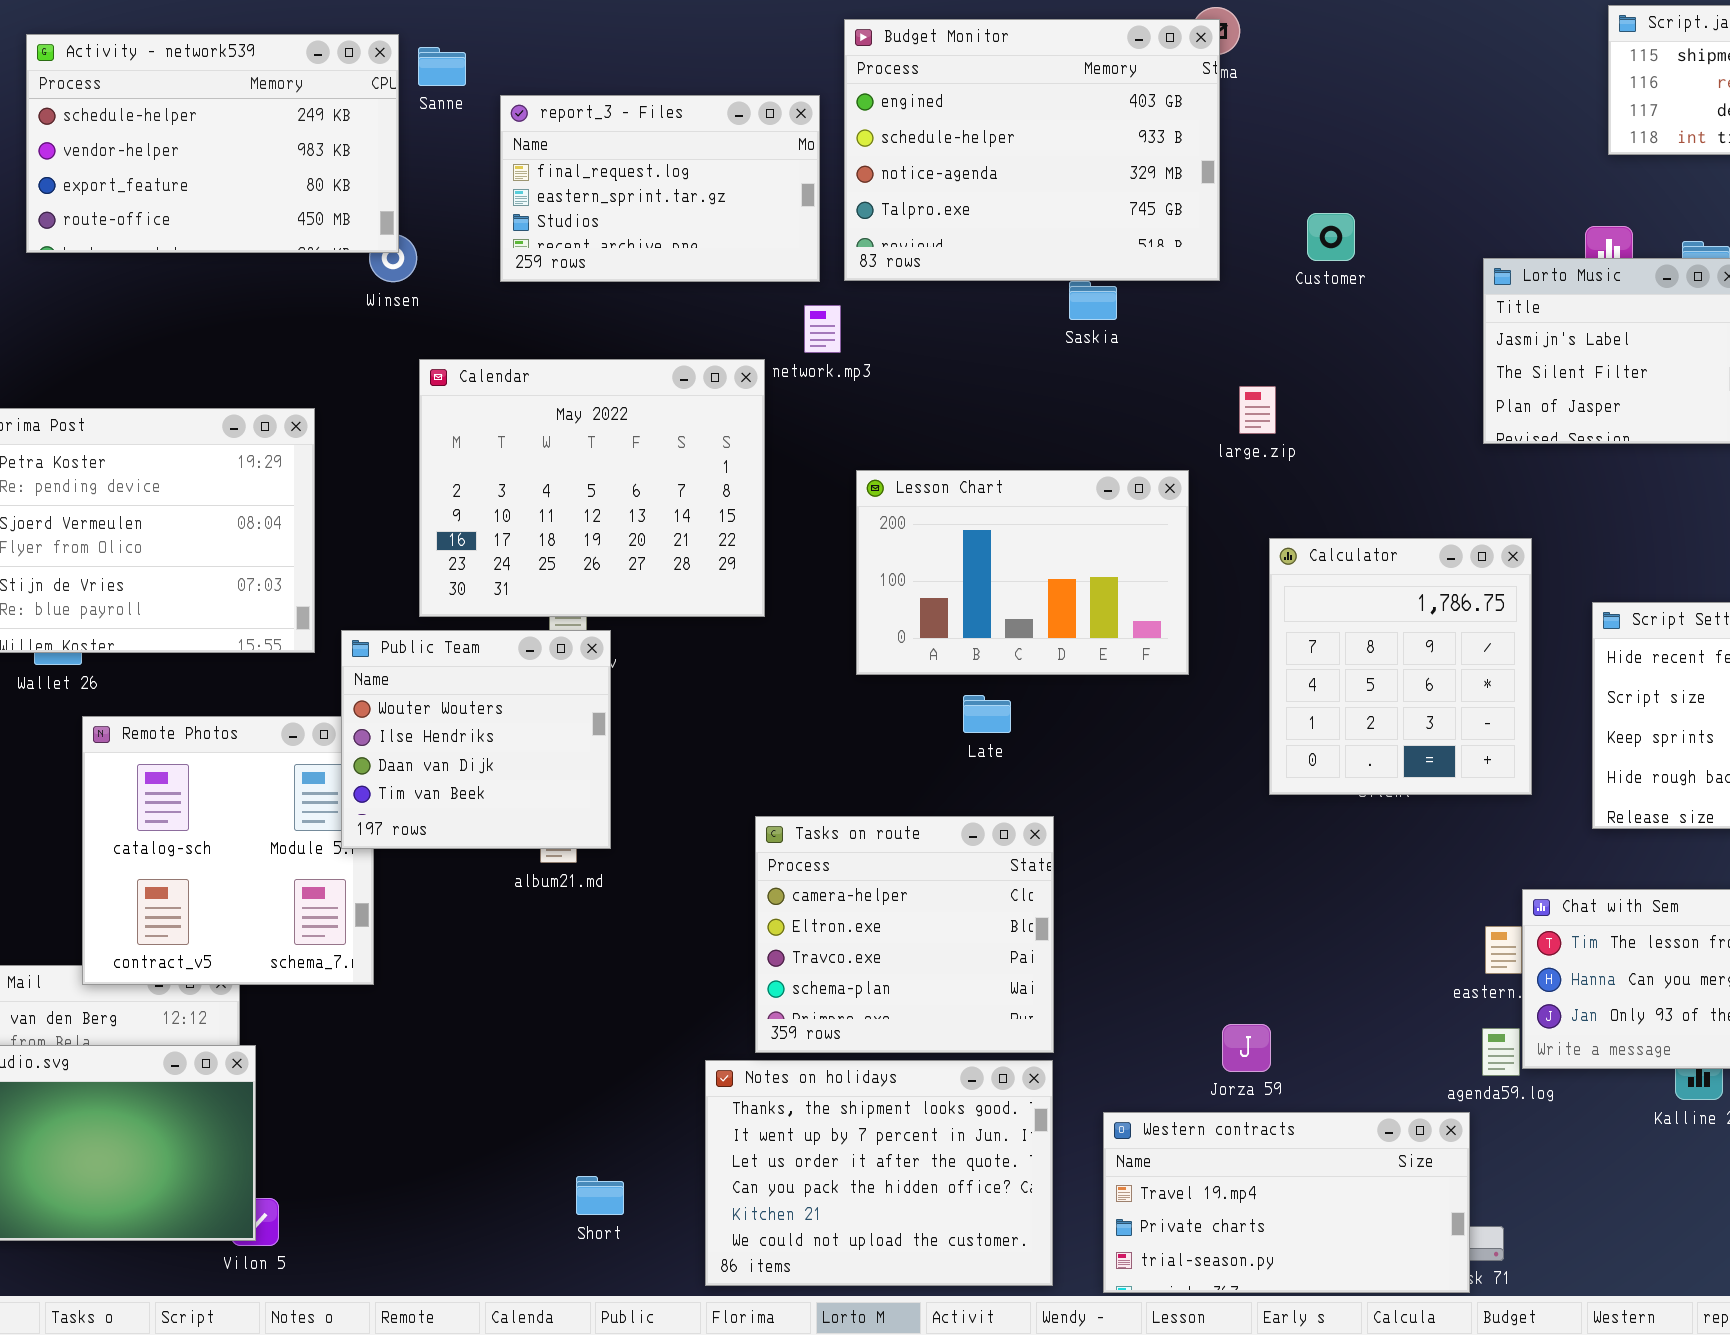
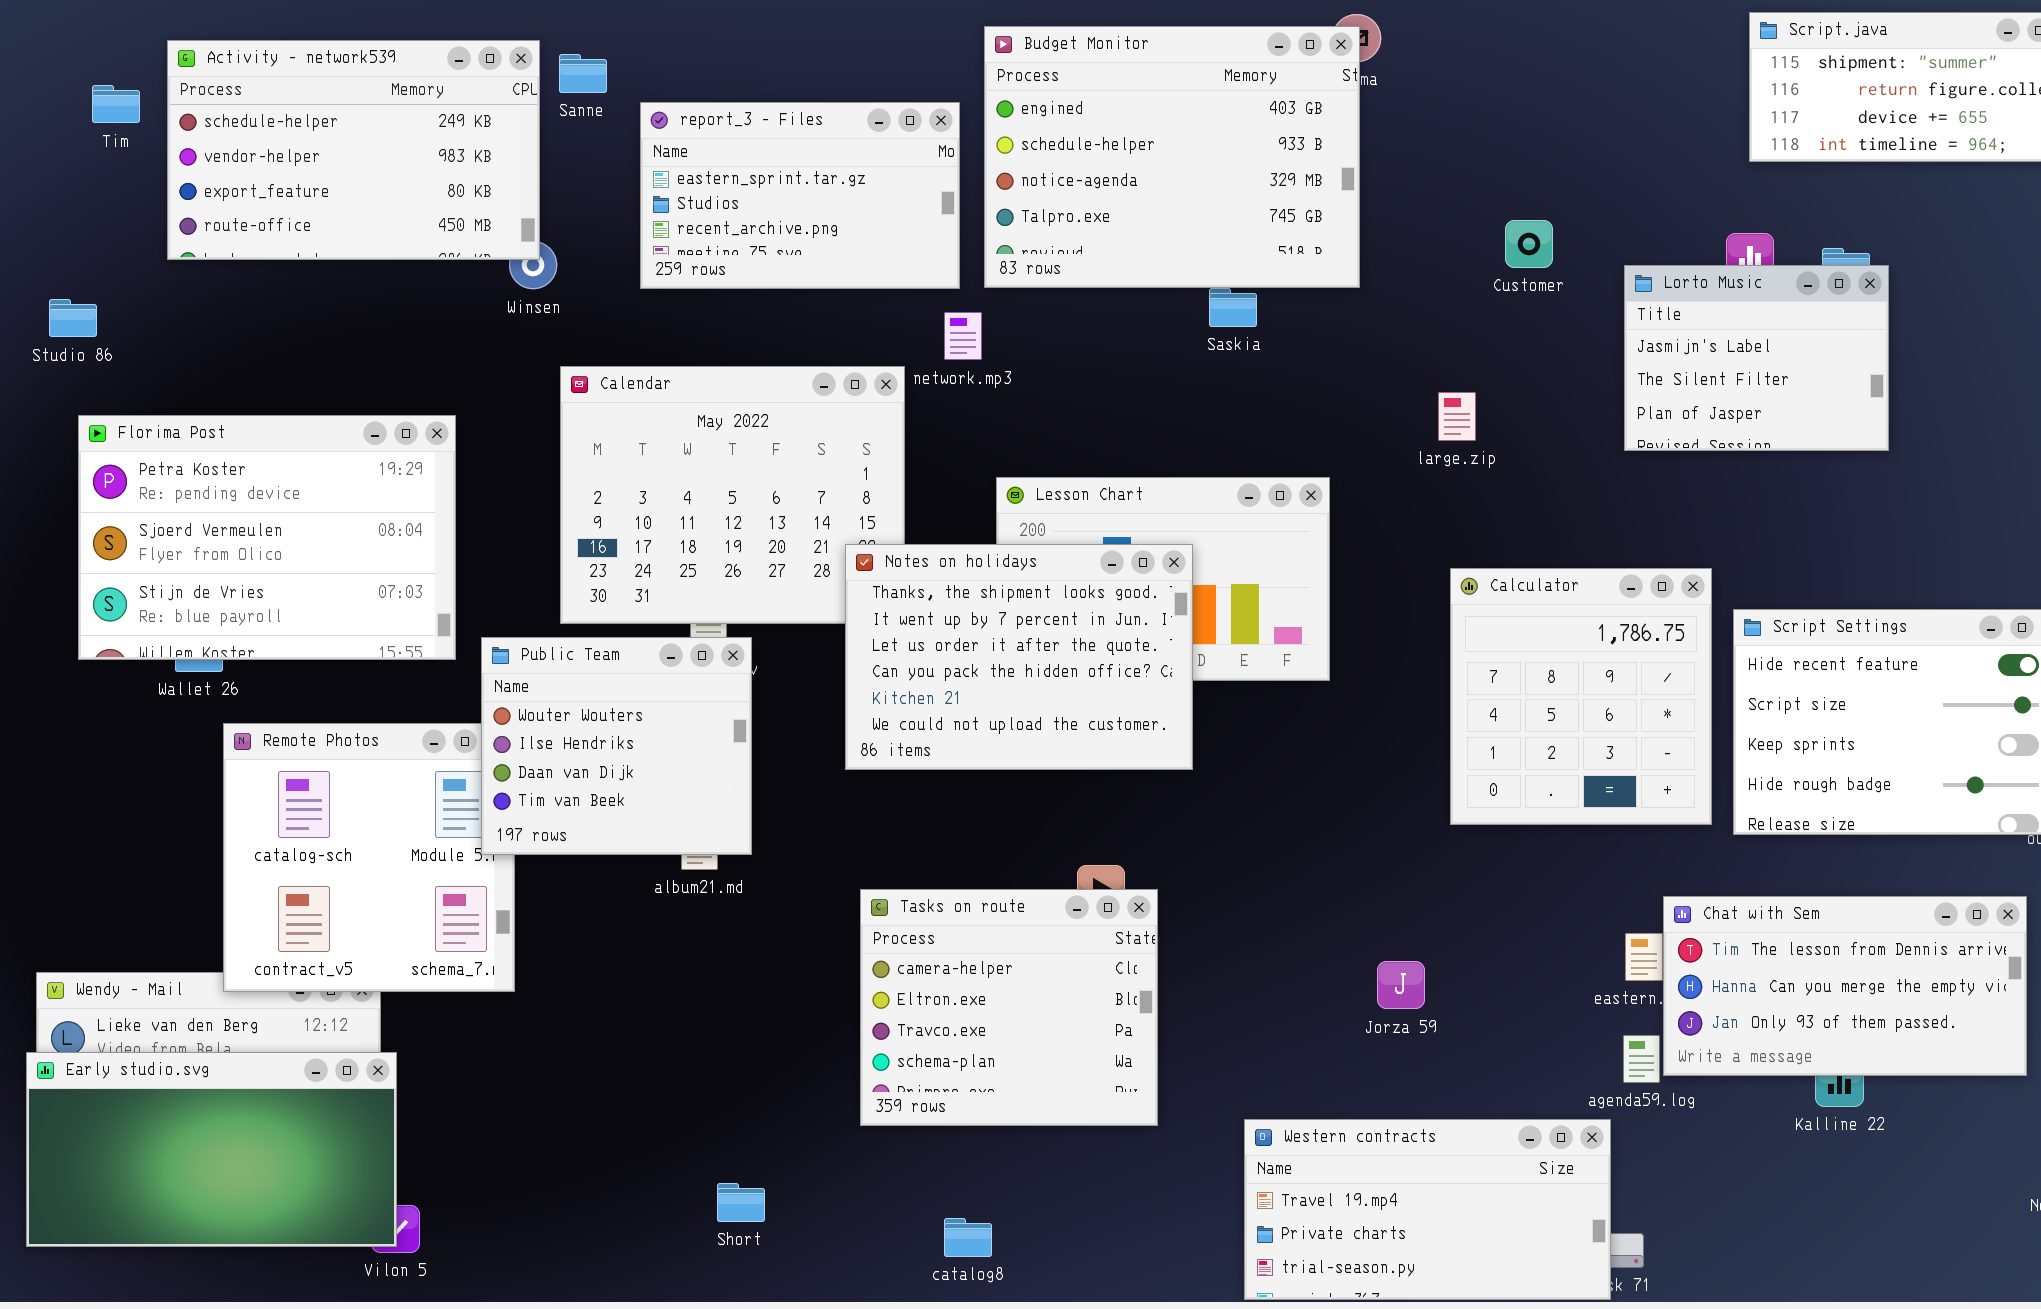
report_3 - Files: [500,95,820,282] -> [640,102,960,289], scrolled down 1 row
Customer: [1307,213,1355,261] -> [1505,220,1553,268], moved
large.zip: [1239,386,1276,434] -> [1438,392,1476,441], moved
Calculator: [1269,538,1532,795] -> [1450,568,1712,825], moved
Tasks on route: [755,816,1054,1053] -> [860,889,1158,1126], moved
Jorza 59: [1222,1024,1271,1072] -> [1377,961,1425,1009], moved
Notes on holidays: [705,1060,1053,1286] -> [845,544,1193,770], moved

